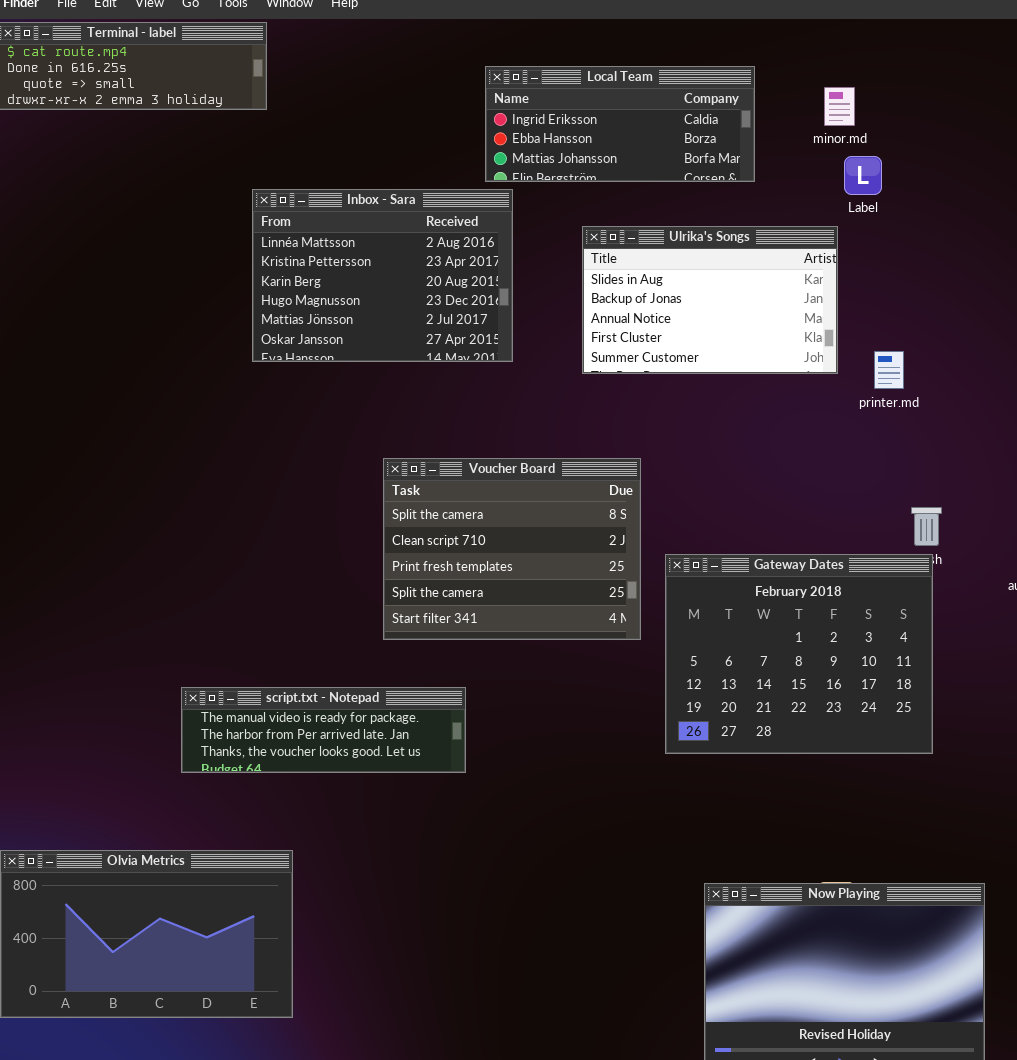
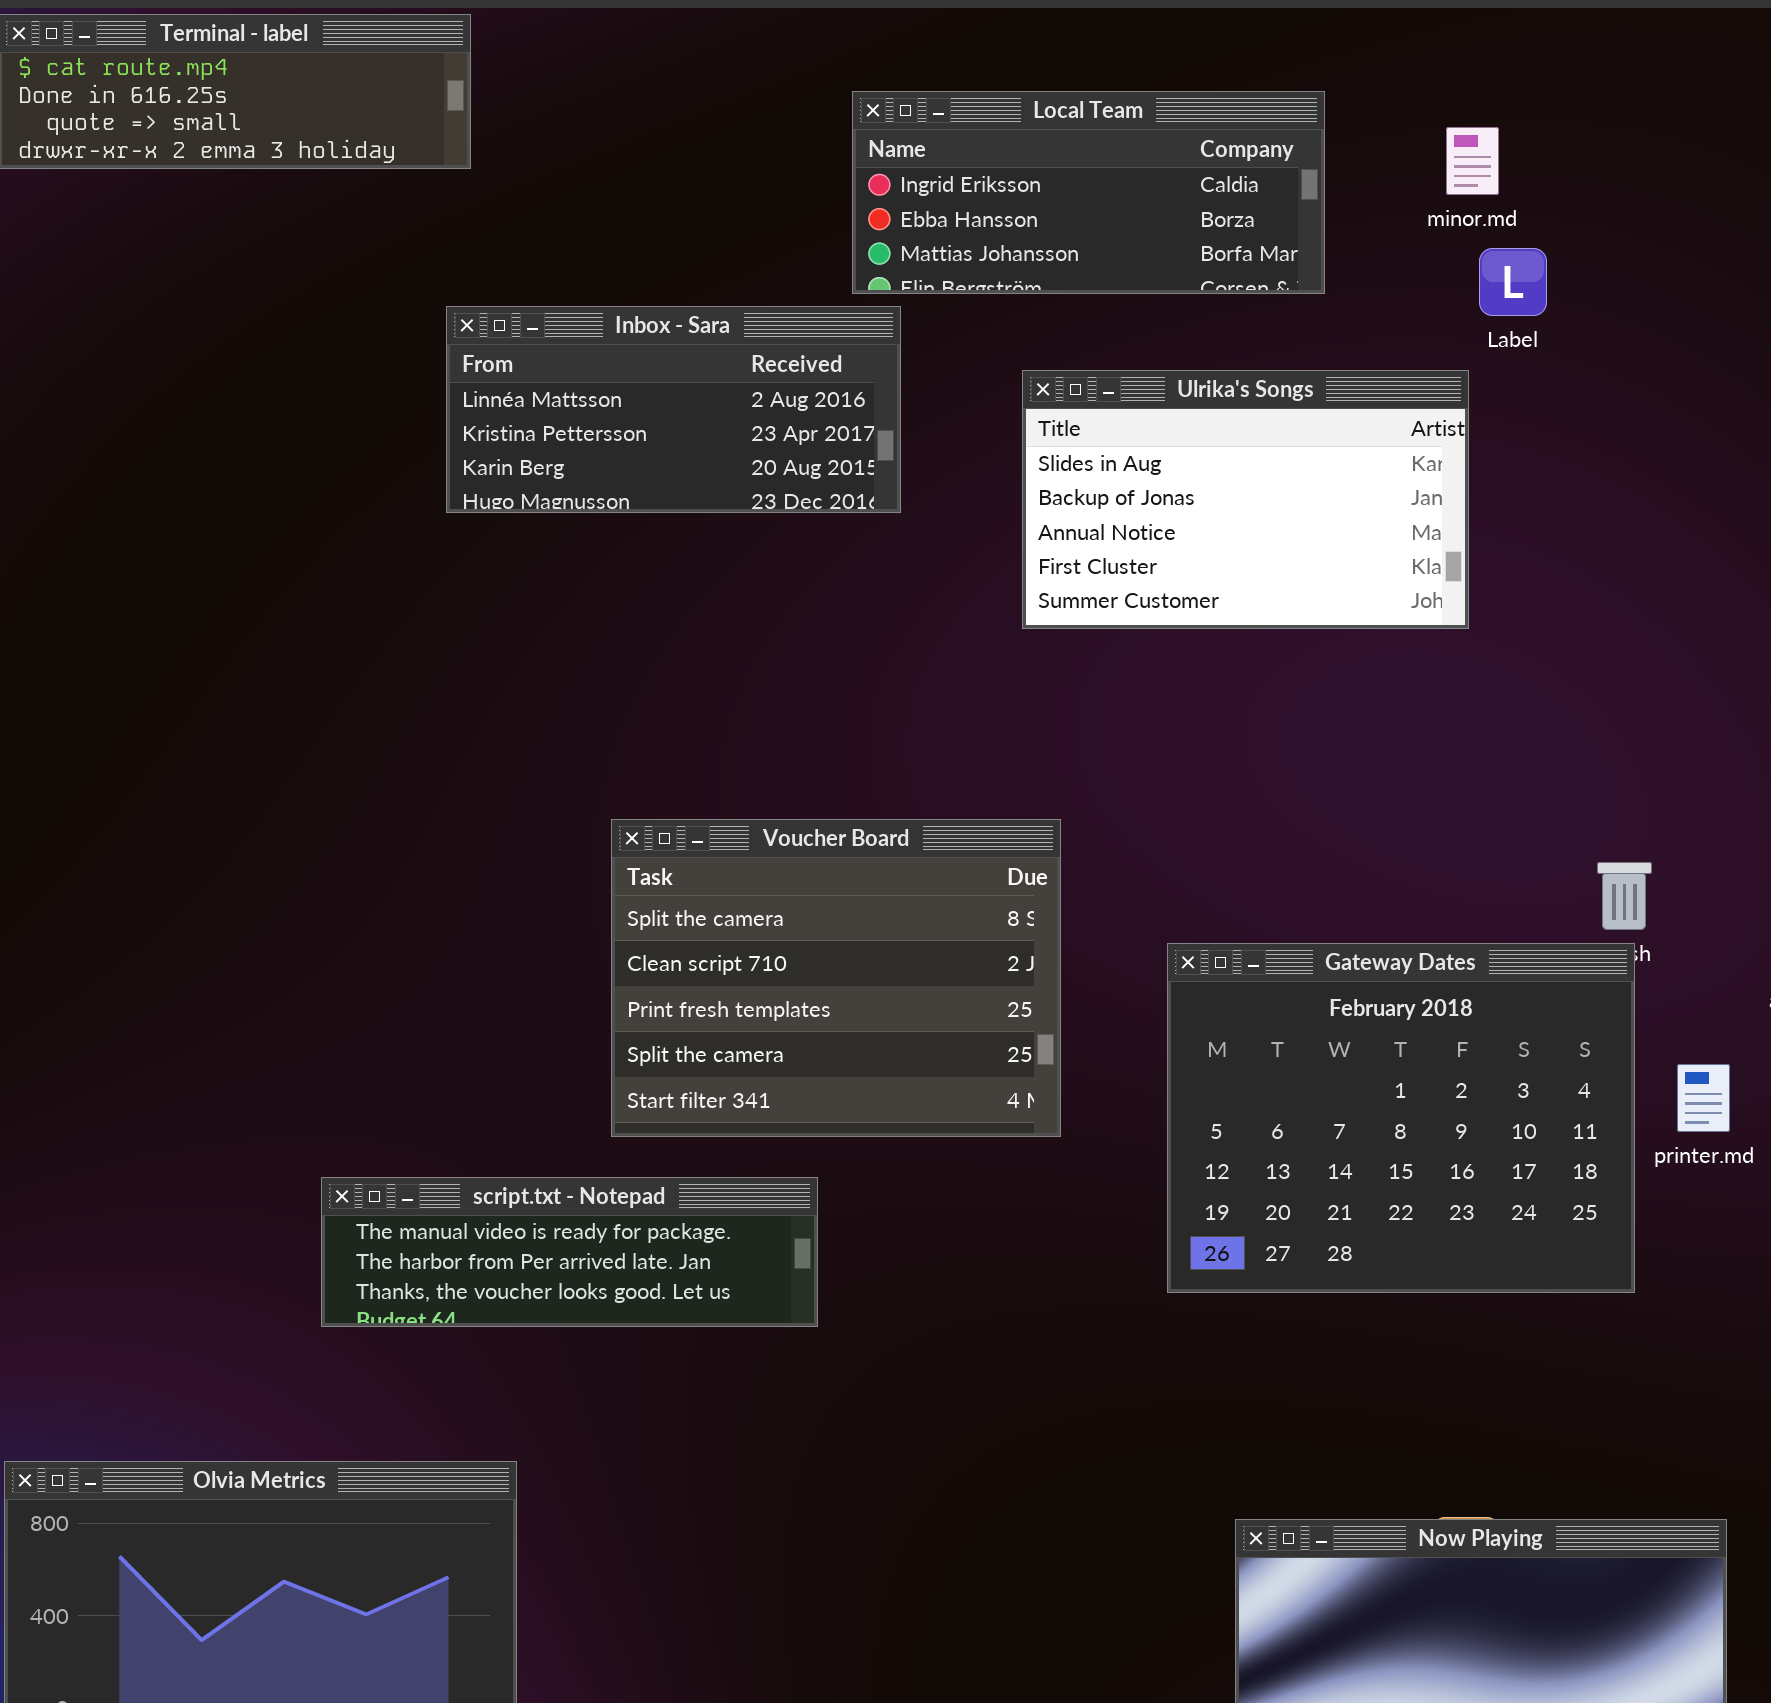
Inbox - Sara: [252,189,513,362] -> [446,306,901,513], resized
printer.md: [874,351,904,389] -> [1677,1064,1730,1132], moved
Voucher Board: [383,458,641,640] -> [611,819,1061,1137], moved

